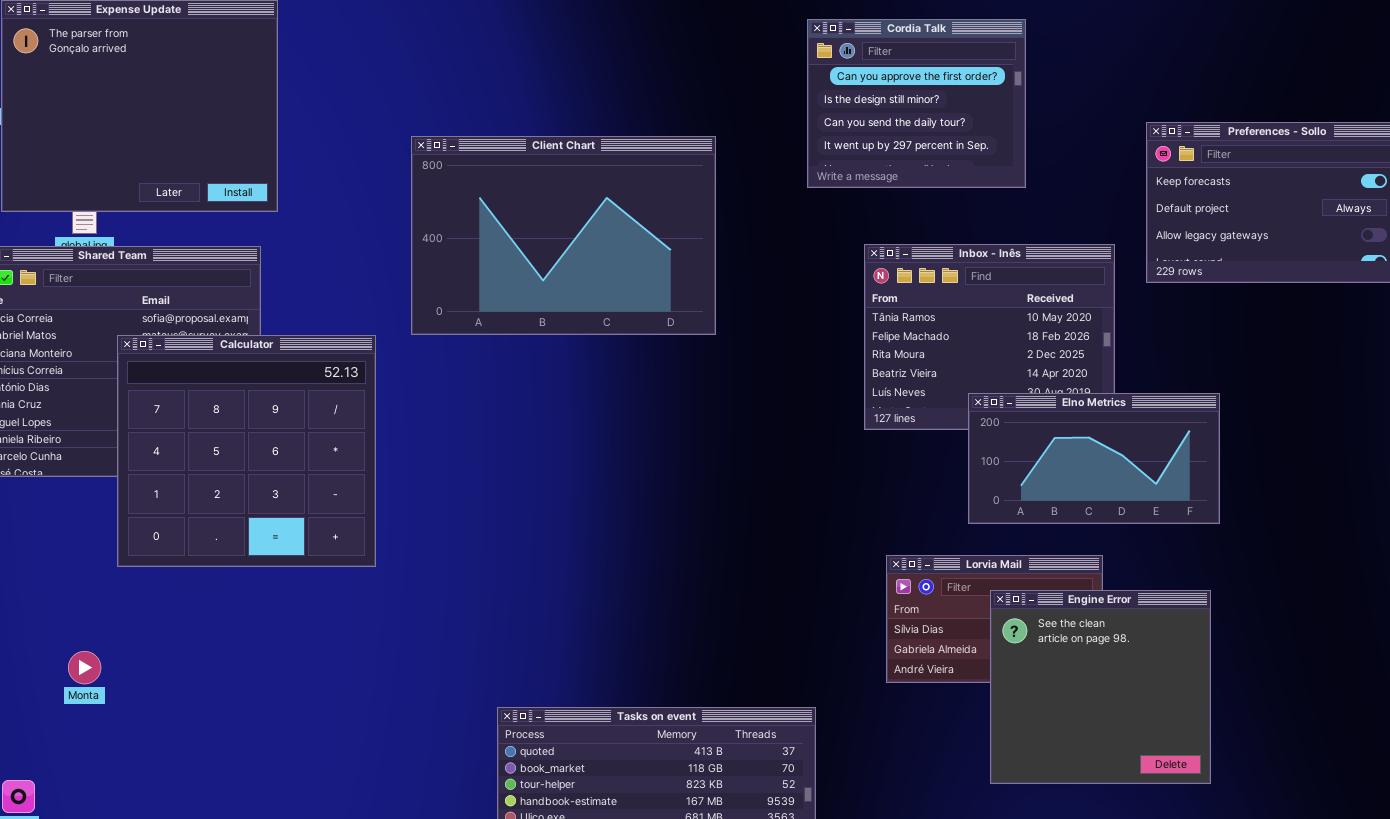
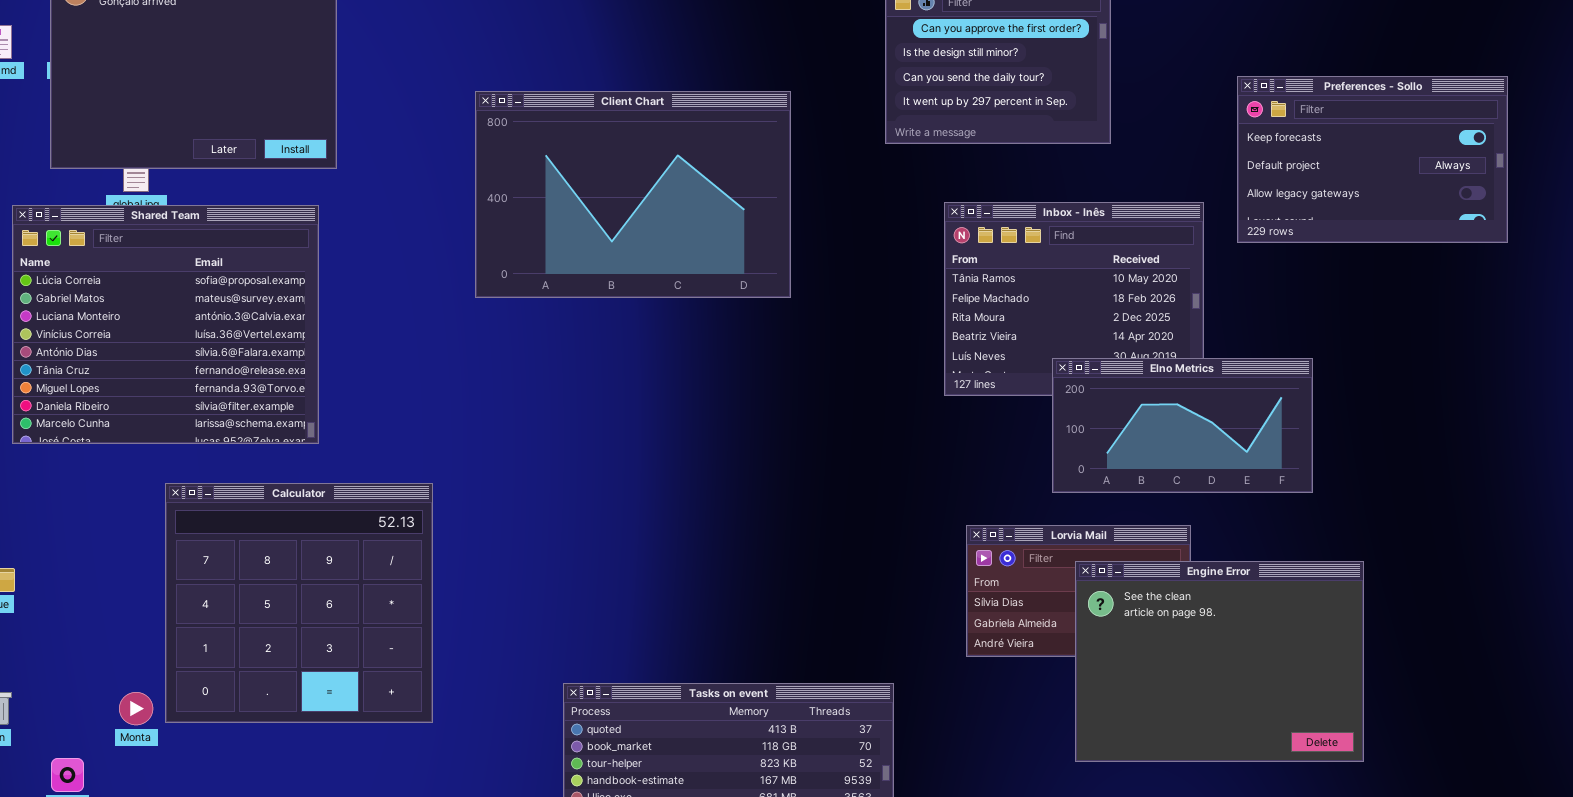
Calculator: [117,335,376,567] -> [165,483,433,723], moved
Engine Error: [990,590,1211,784] -> [1075,561,1364,762], resized
Monta: [68,651,101,684] -> [119,692,153,725], moved

